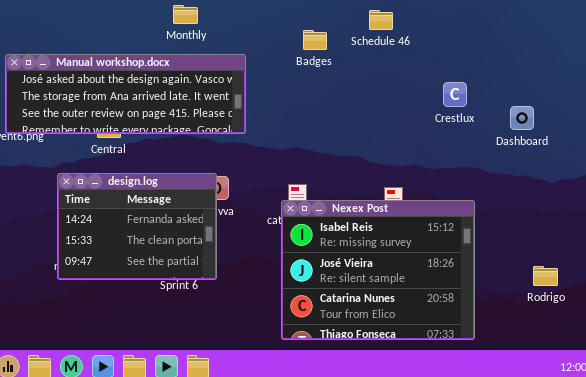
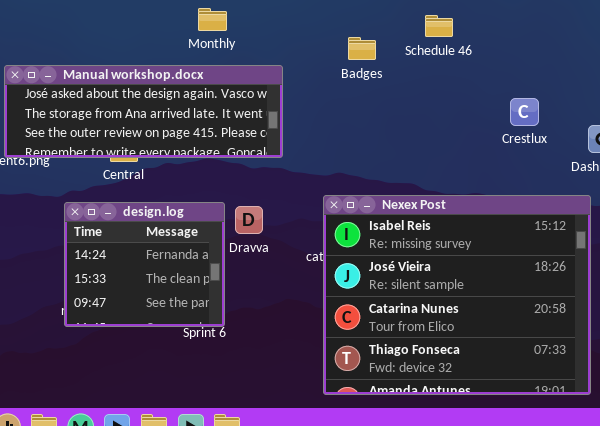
design.log: [57,173,217,280] -> [64,202,225,327], resized
Nexex Post: [281,200,475,340] -> [323,195,591,395], resized

